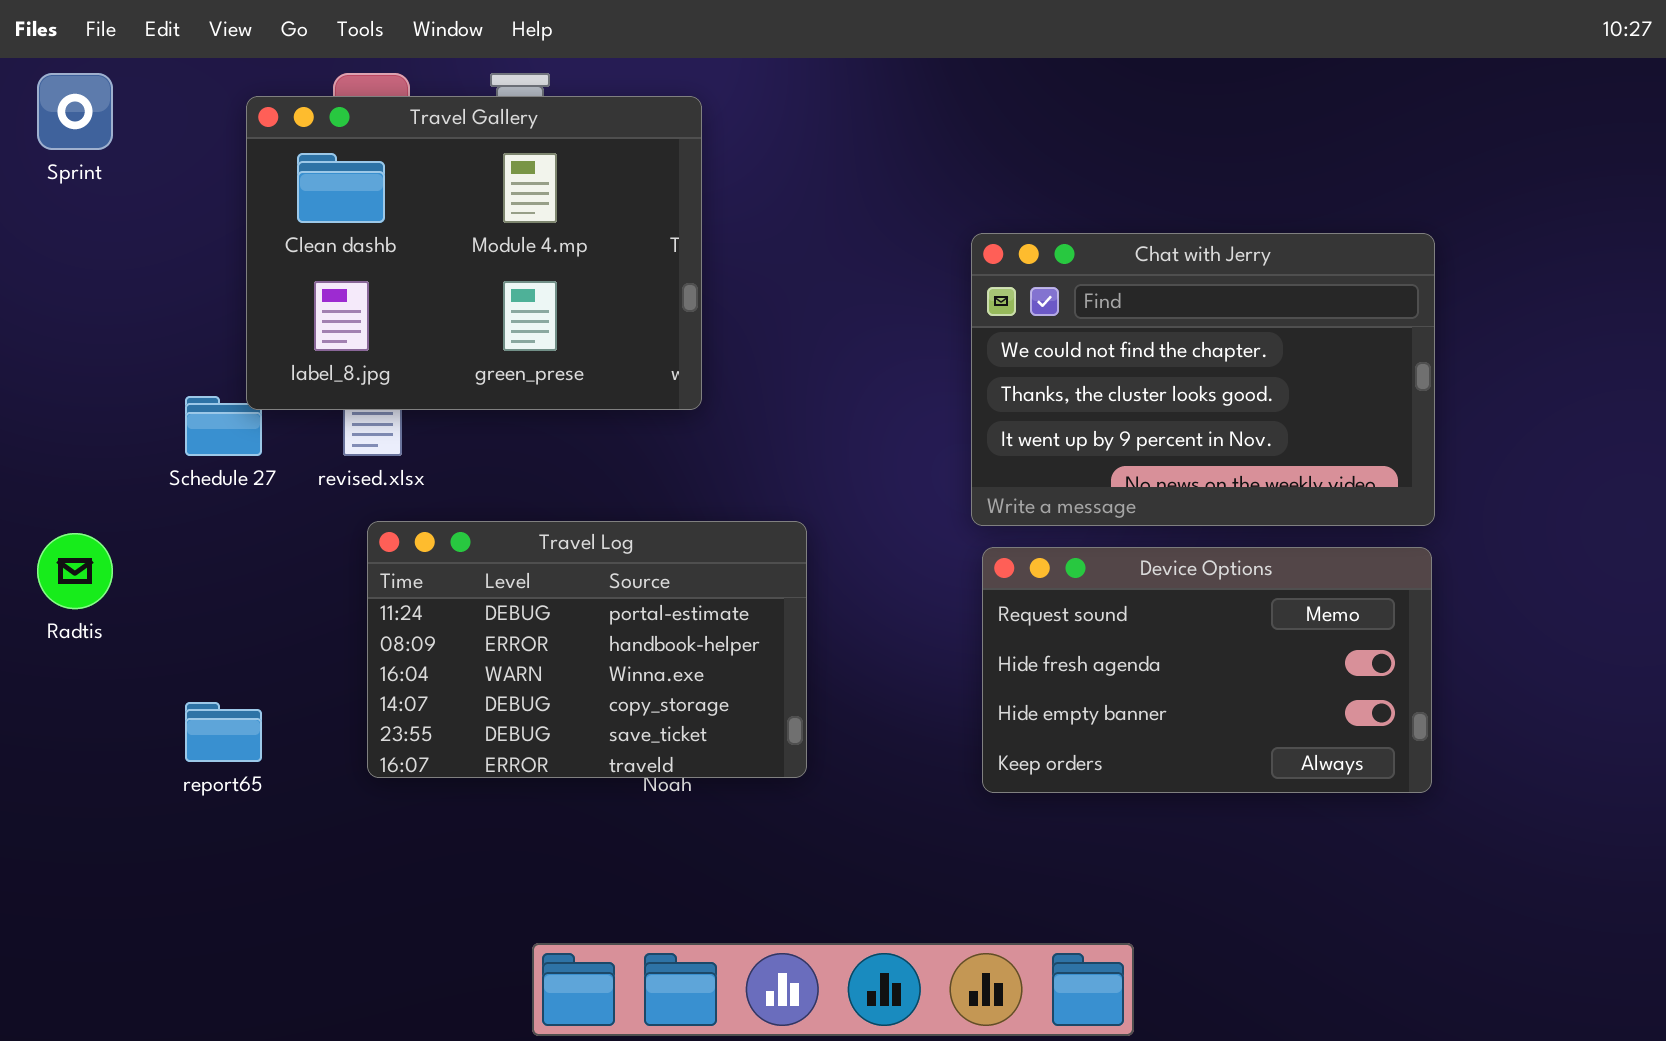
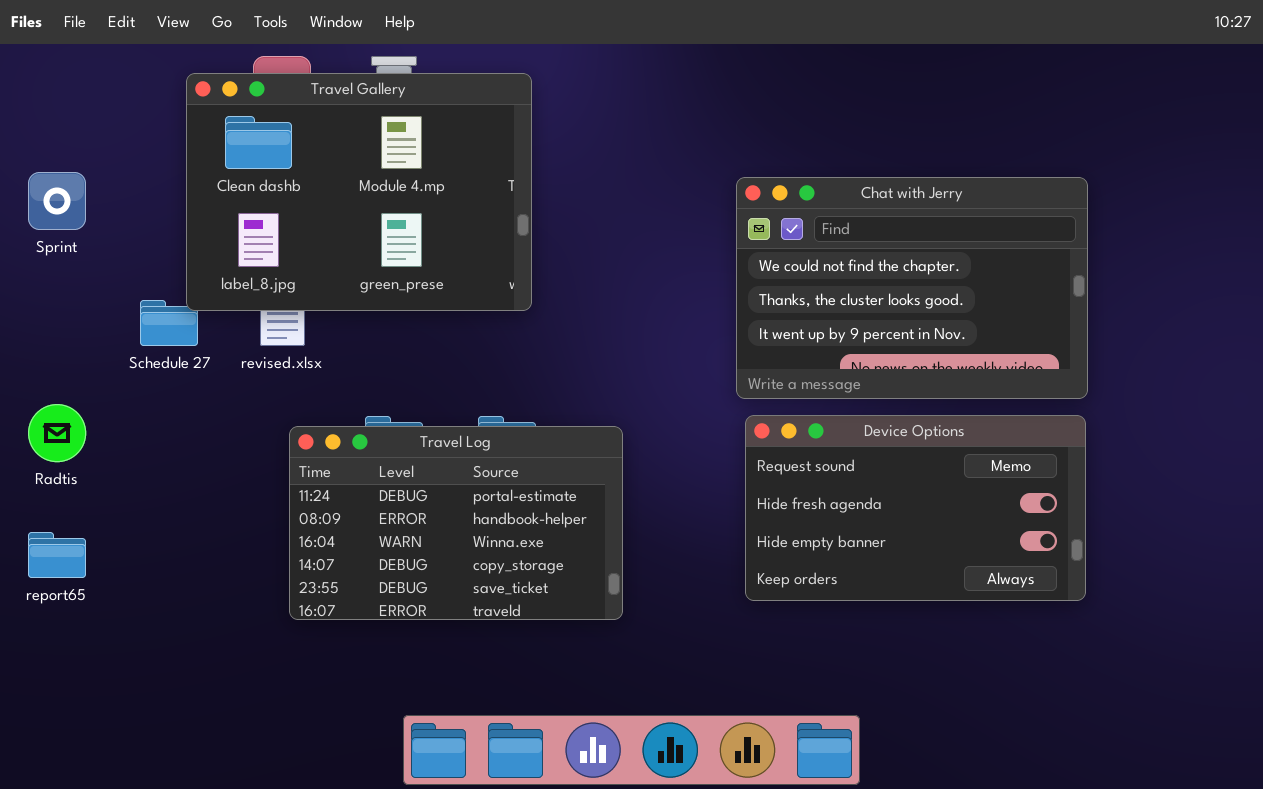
Sprint: [37,73,113,150] -> [28,172,86,230], moved
Travel Log: [367,521,807,778] -> [289,426,623,620], moved
report65: [185,702,262,762] -> [28,532,86,578], moved

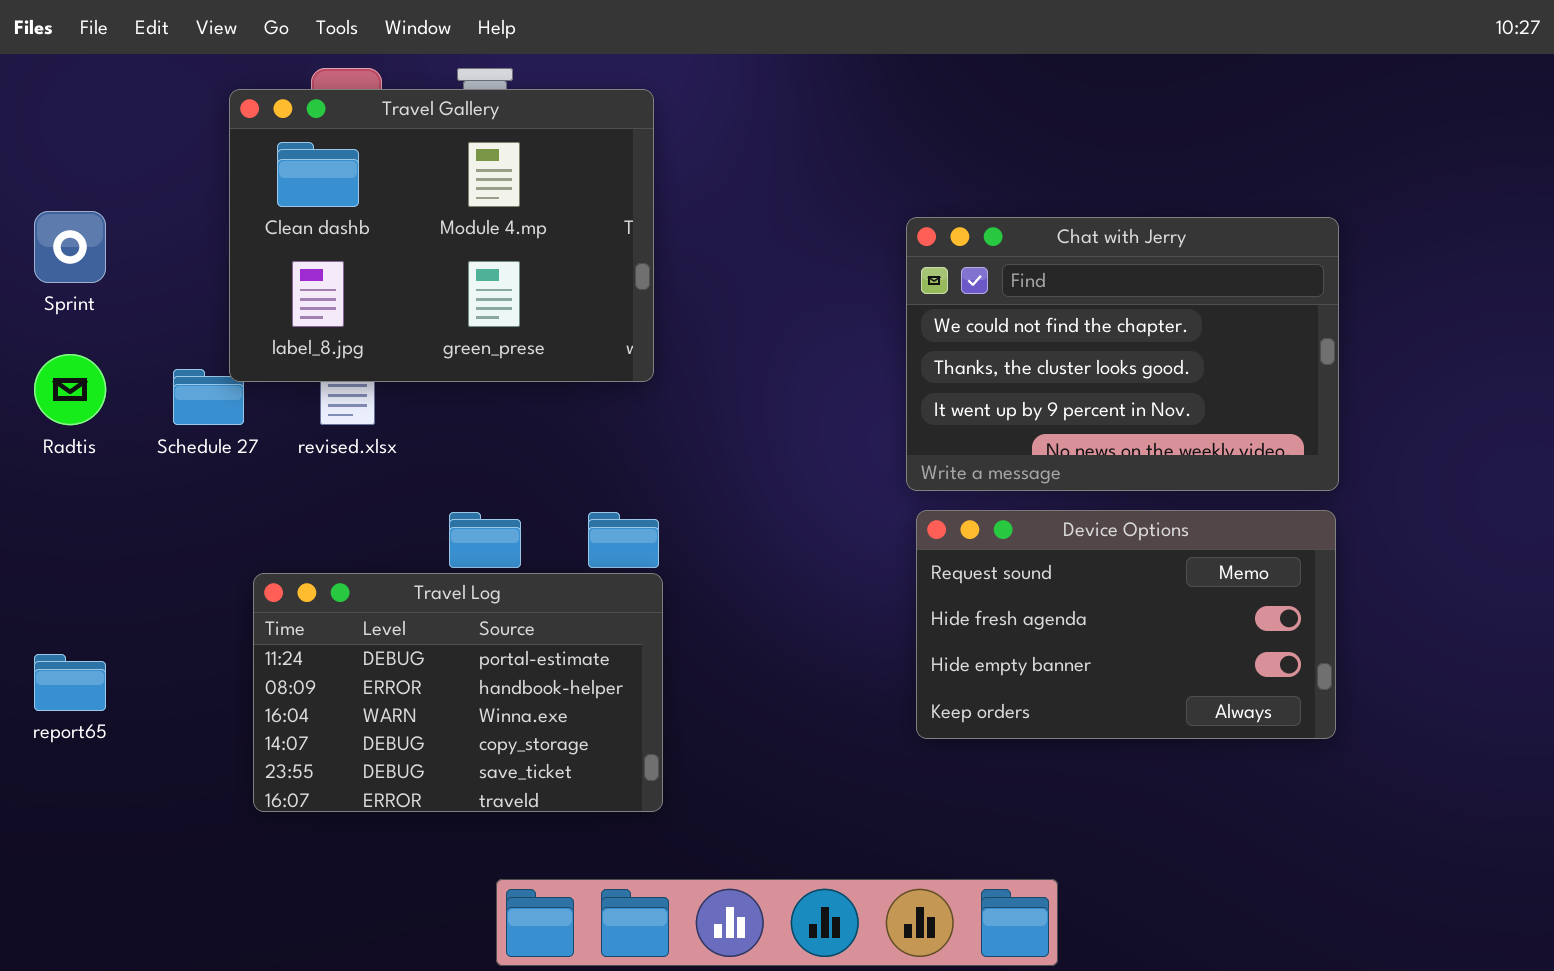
Radtis: [28,404,86,462] -> [34,354,106,425], moved
Travel Log: [289,426,623,620] -> [253,573,663,812], moved

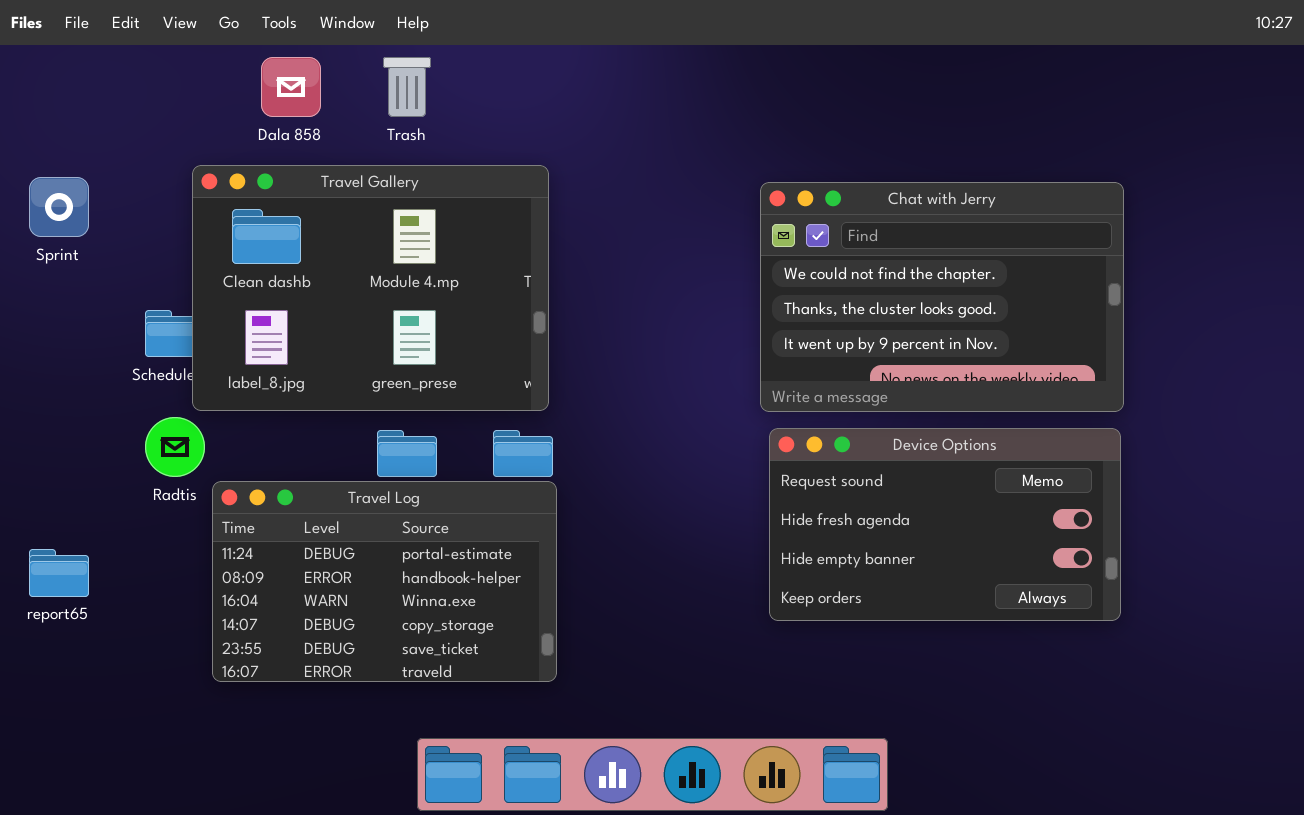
Travel Gallery: [229,89,654,382] -> [192,165,549,411], moved
Radtis: [34,354,106,425] -> [145,417,205,477], moved

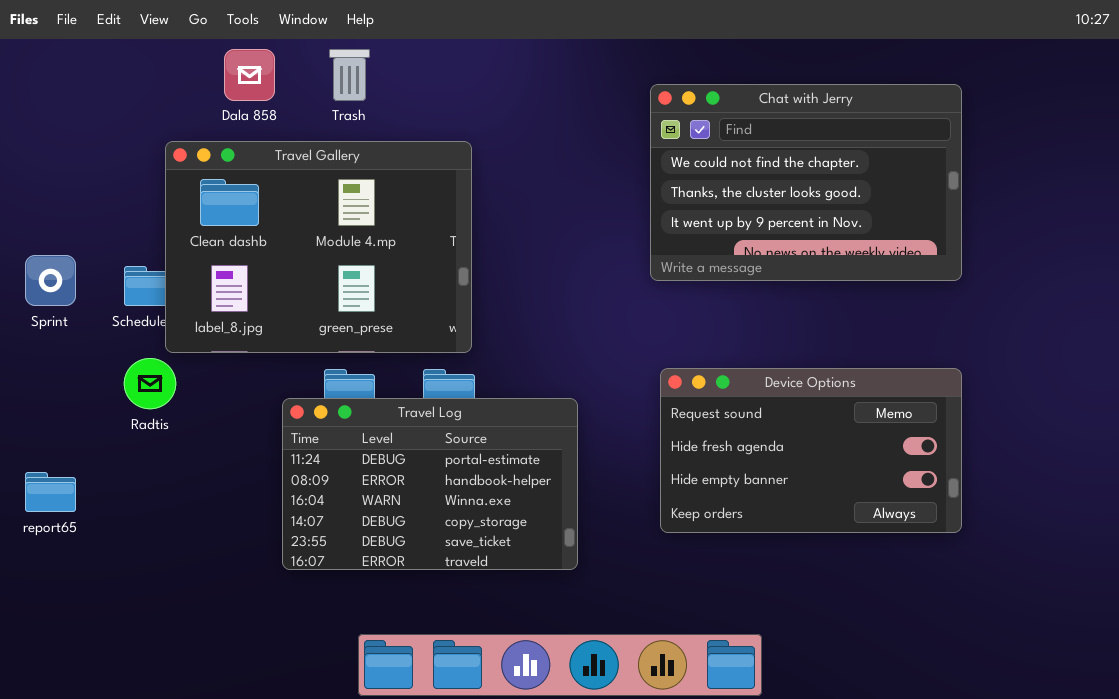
Sprint: [29,177,89,237] -> [25,255,76,306], moved
Chat with Jerry: [760,182,1124,412] -> [650,84,962,281], moved
Travel Log: [212,481,557,682] -> [282,398,578,570], moved

